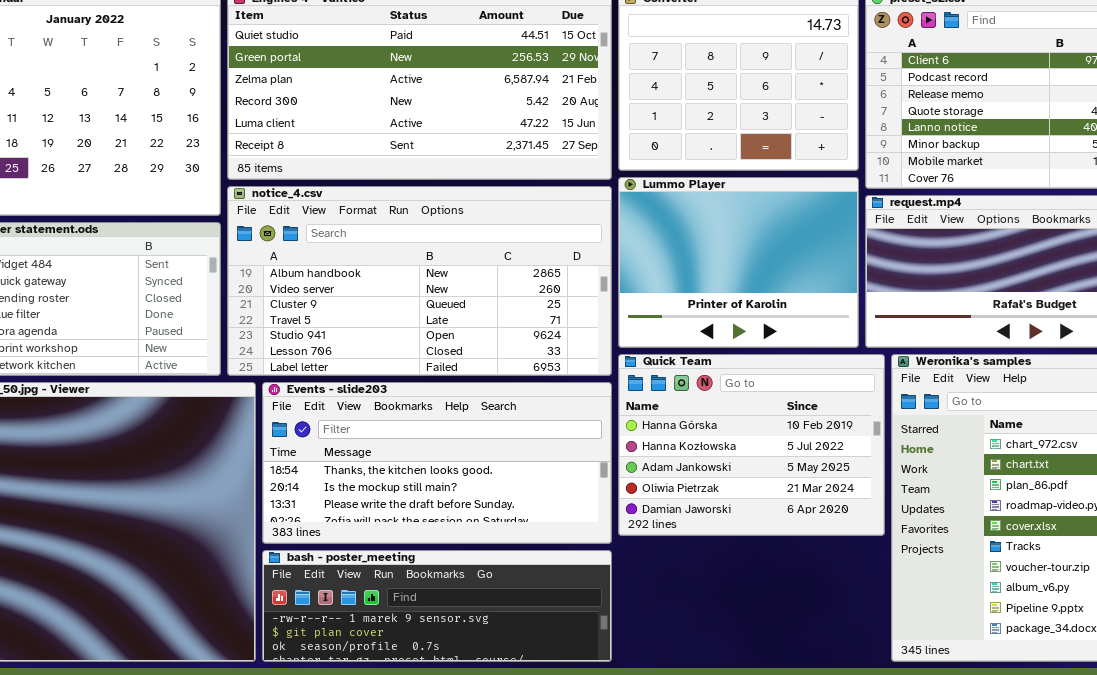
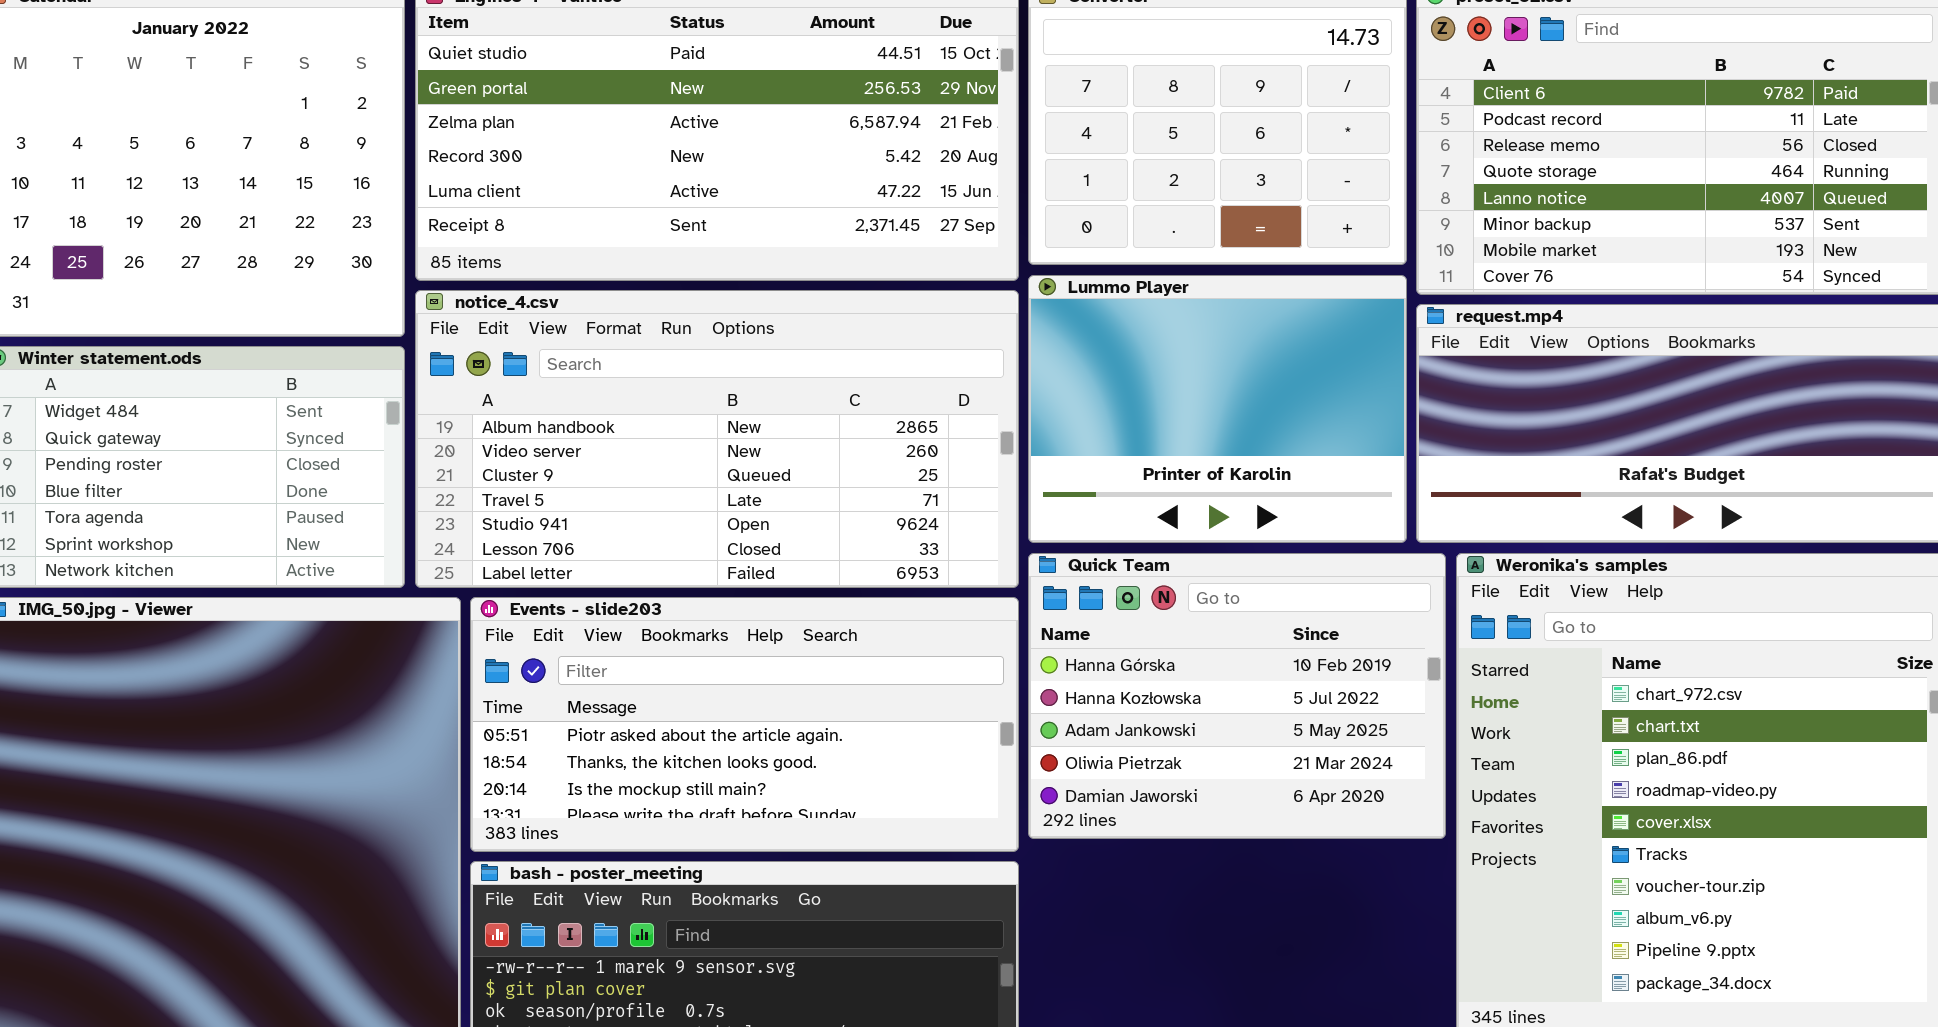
Events - slide203: [262,382,612,544] -> [470,597,1019,852], scrolled up 1 row

